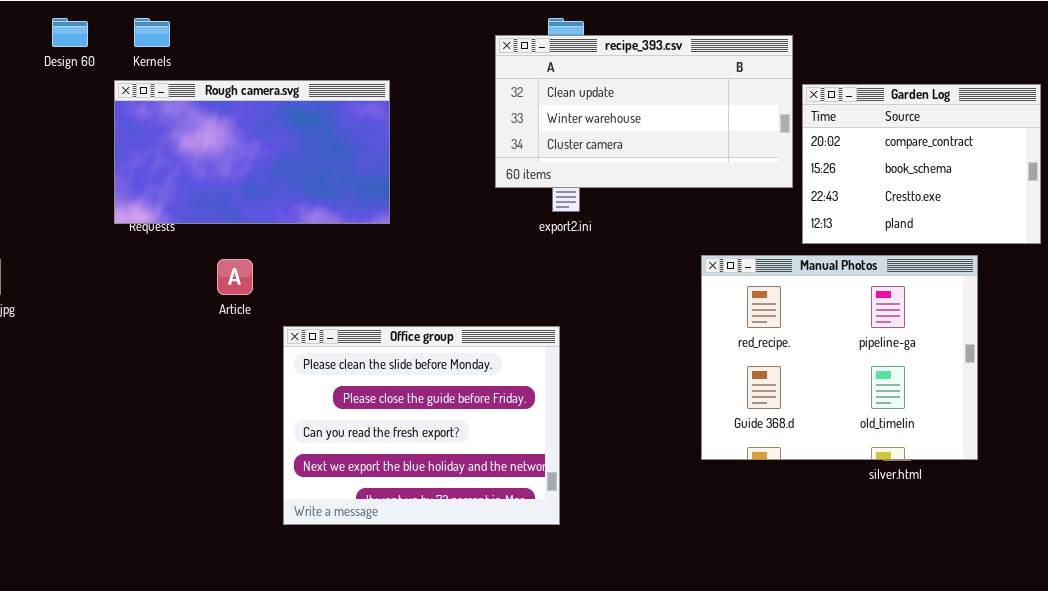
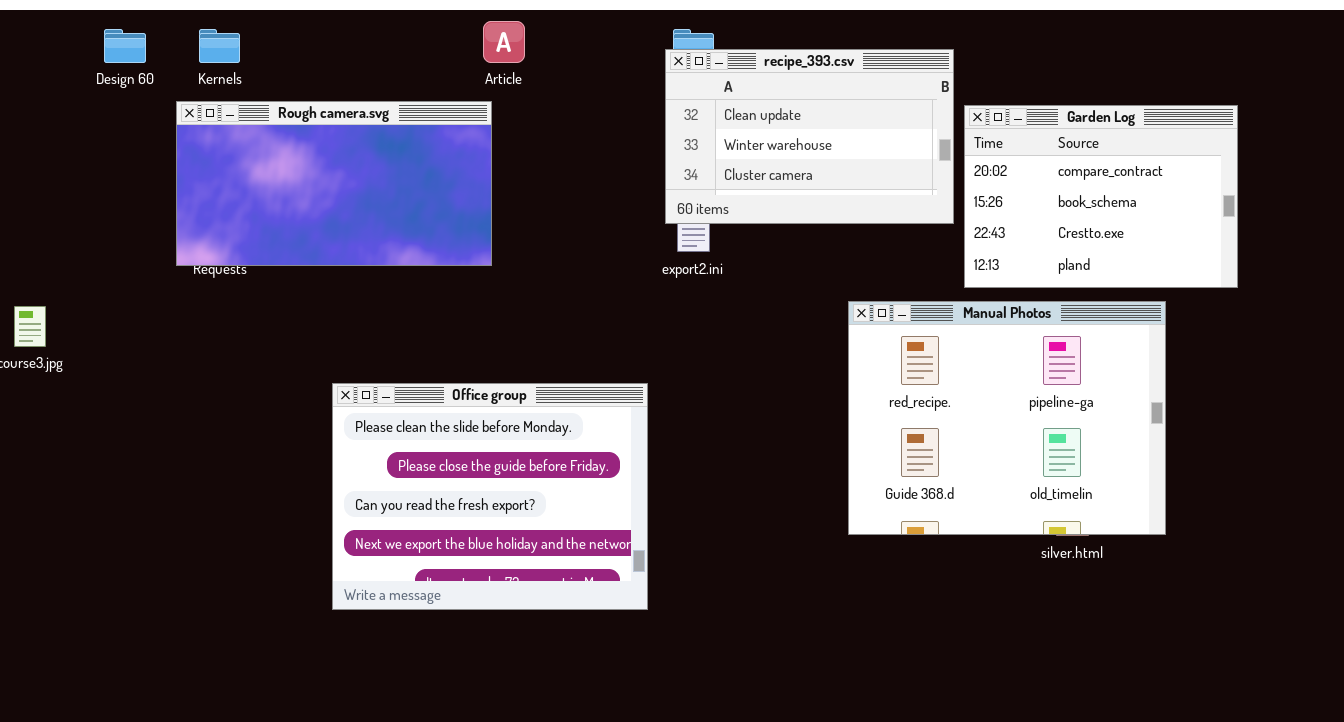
recipe_393.csv: [495,35,793,188] -> [665,49,954,224], resized
Article: [217,259,253,295] -> [483,21,525,63], moved
Office group: [283,326,560,525] -> [332,383,648,610], moved

